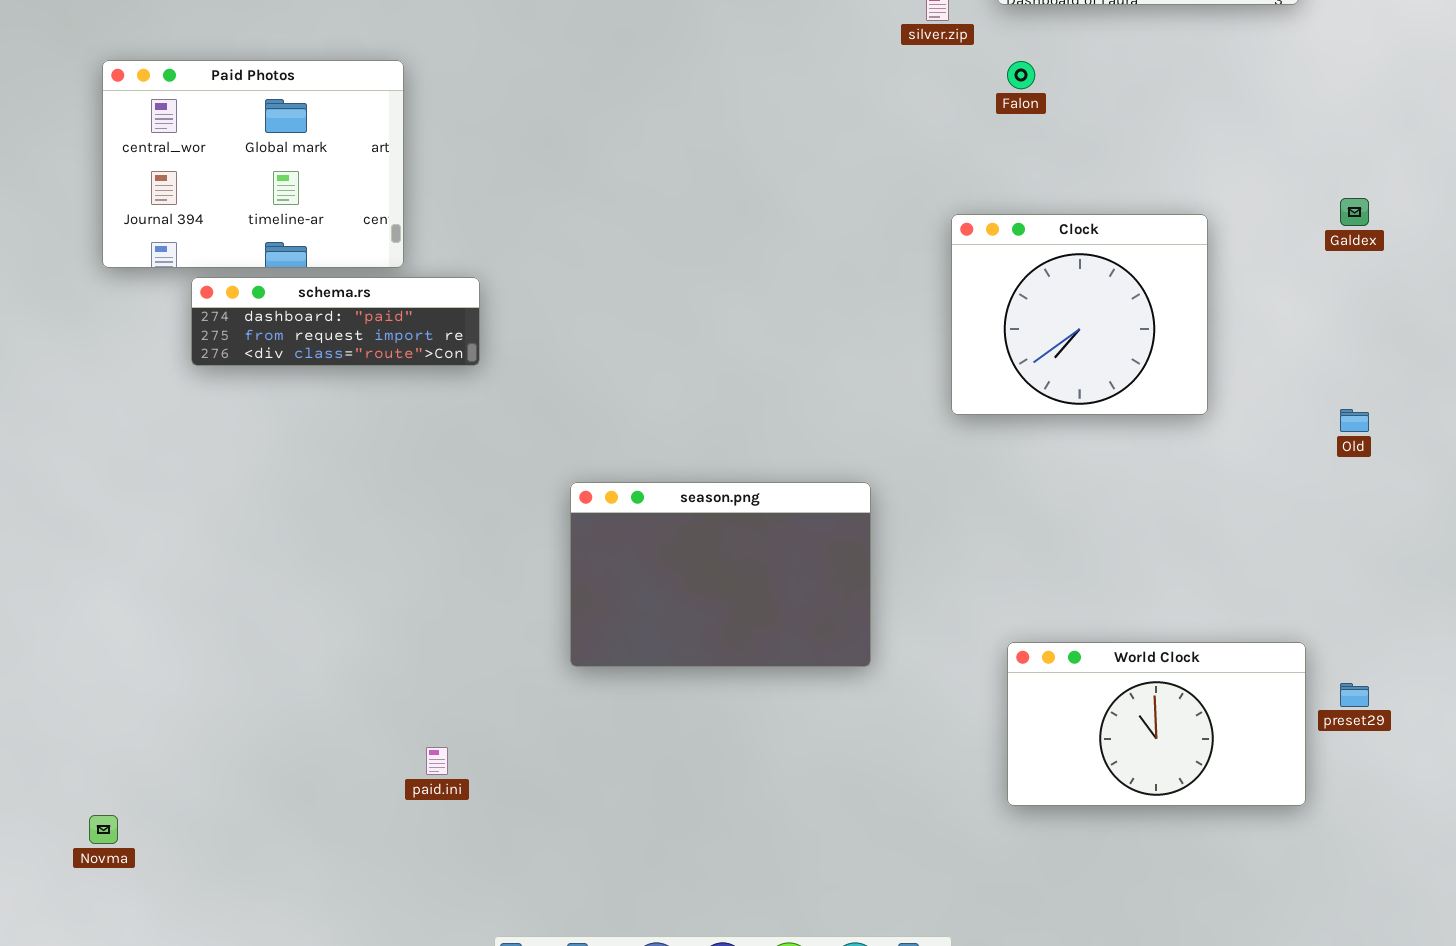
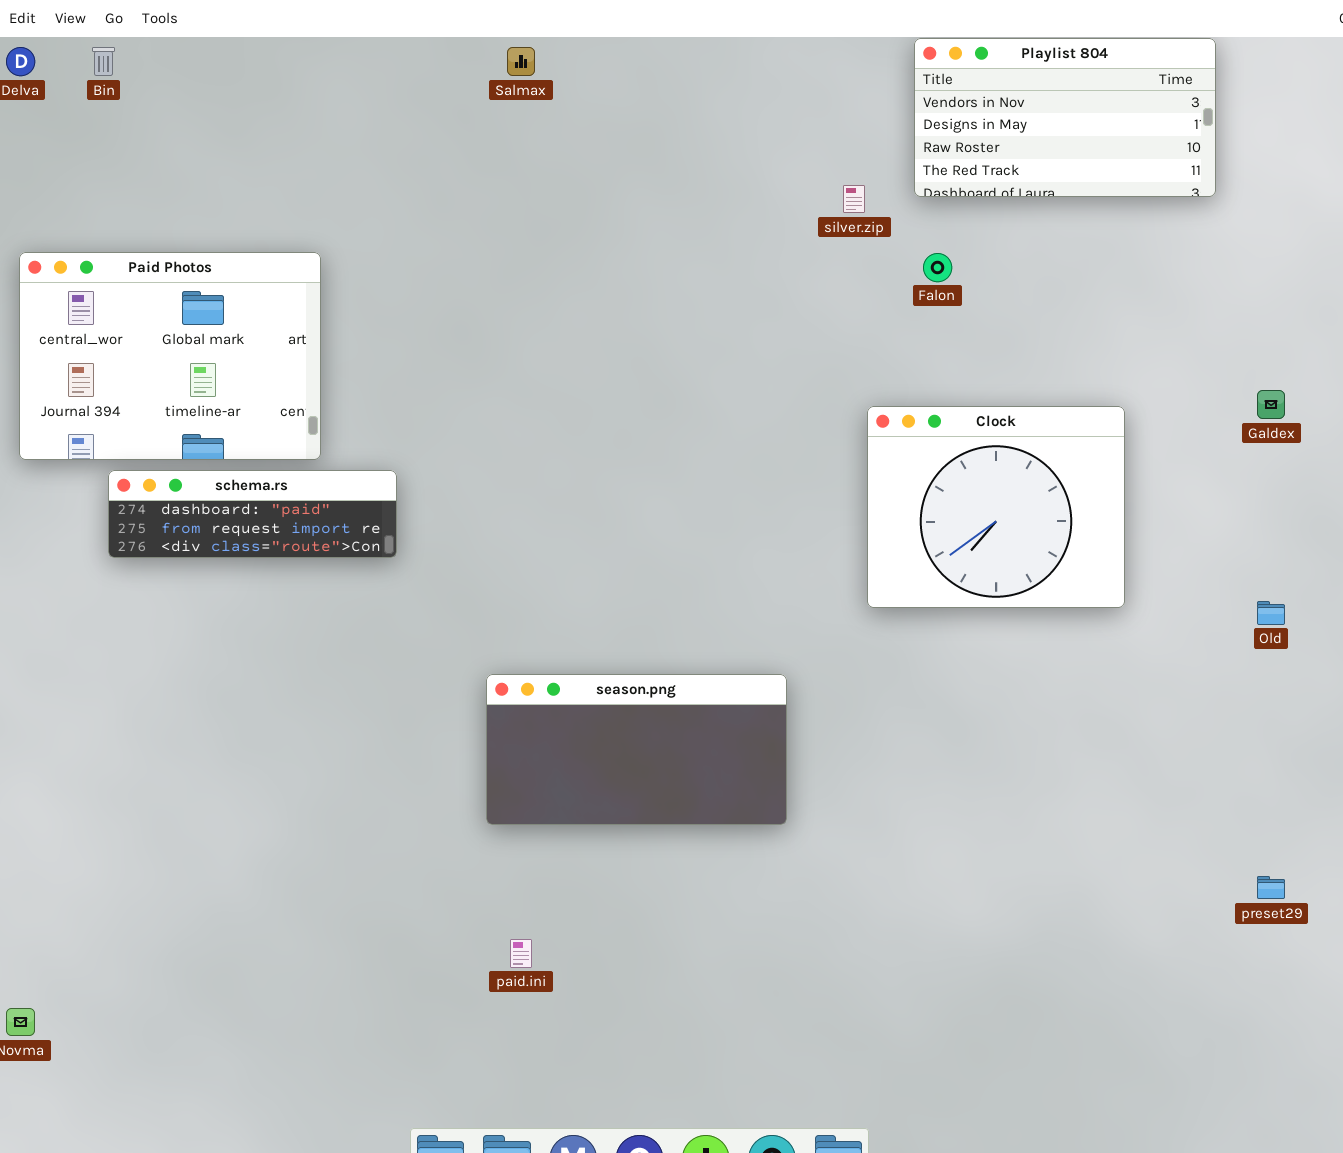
season.png: [570,482,871,667] -> [486,674,787,825], resized
World Clock: [1007,642,1306,806] -> none, closed
paid.ini: [426,747,448,775] -> [510,939,532,968], moved

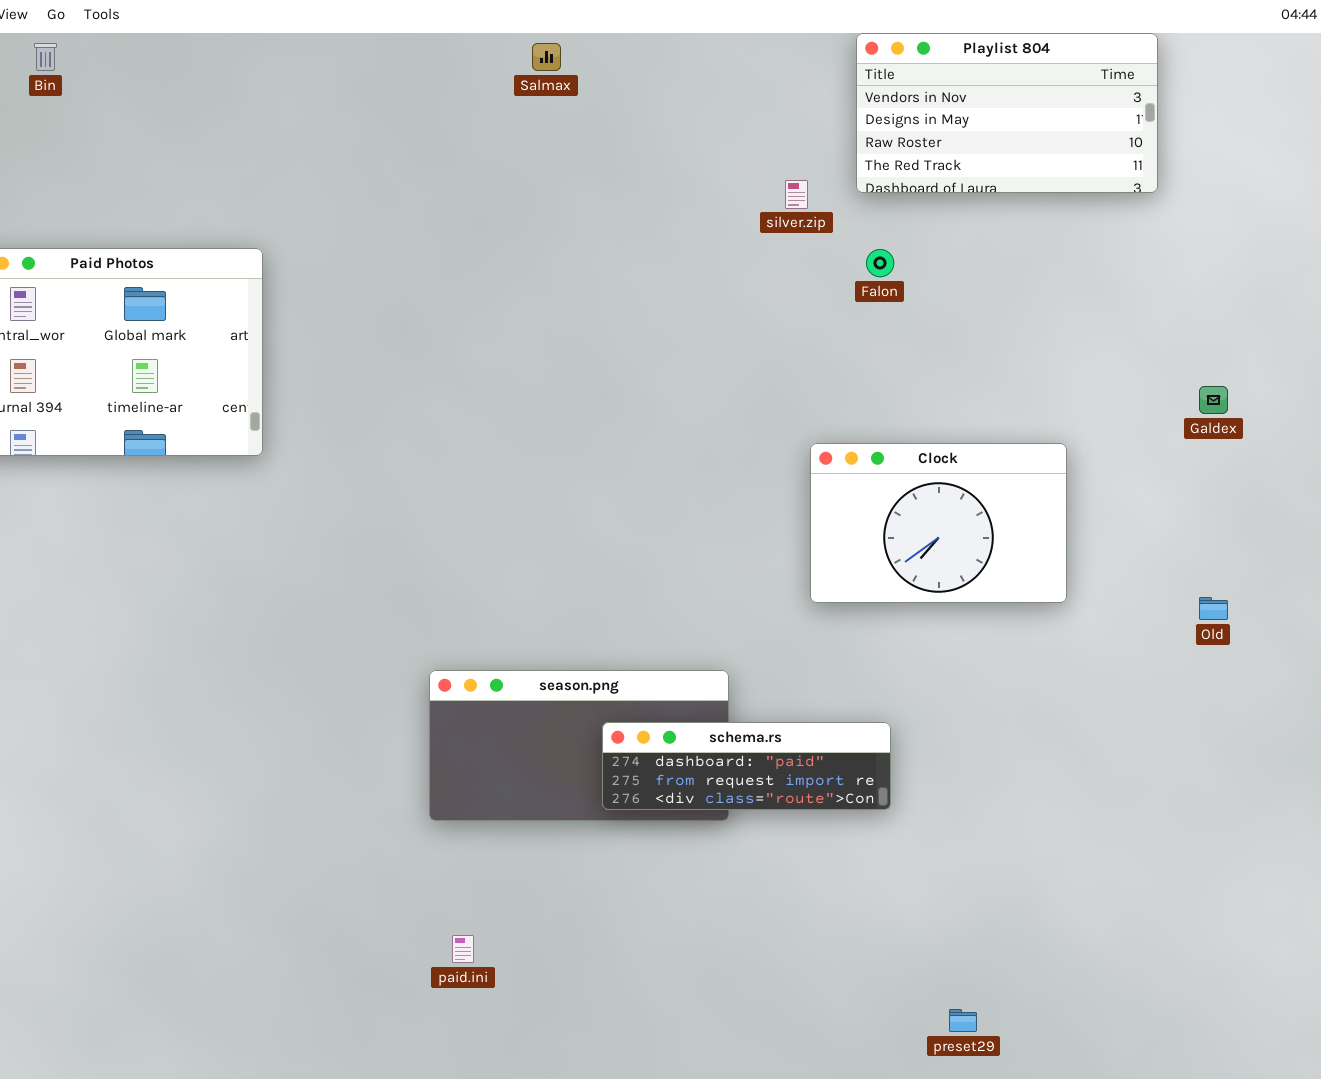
Salmax: [507,47,535,76] -> [532,43,561,71], moved
Clock: [867,406,1125,608] -> [810,443,1067,603], resized
schema.rs: [108,470,397,558] -> [602,722,891,810], moved
preset29: [1257,876,1285,899] -> [949,1009,977,1032], moved

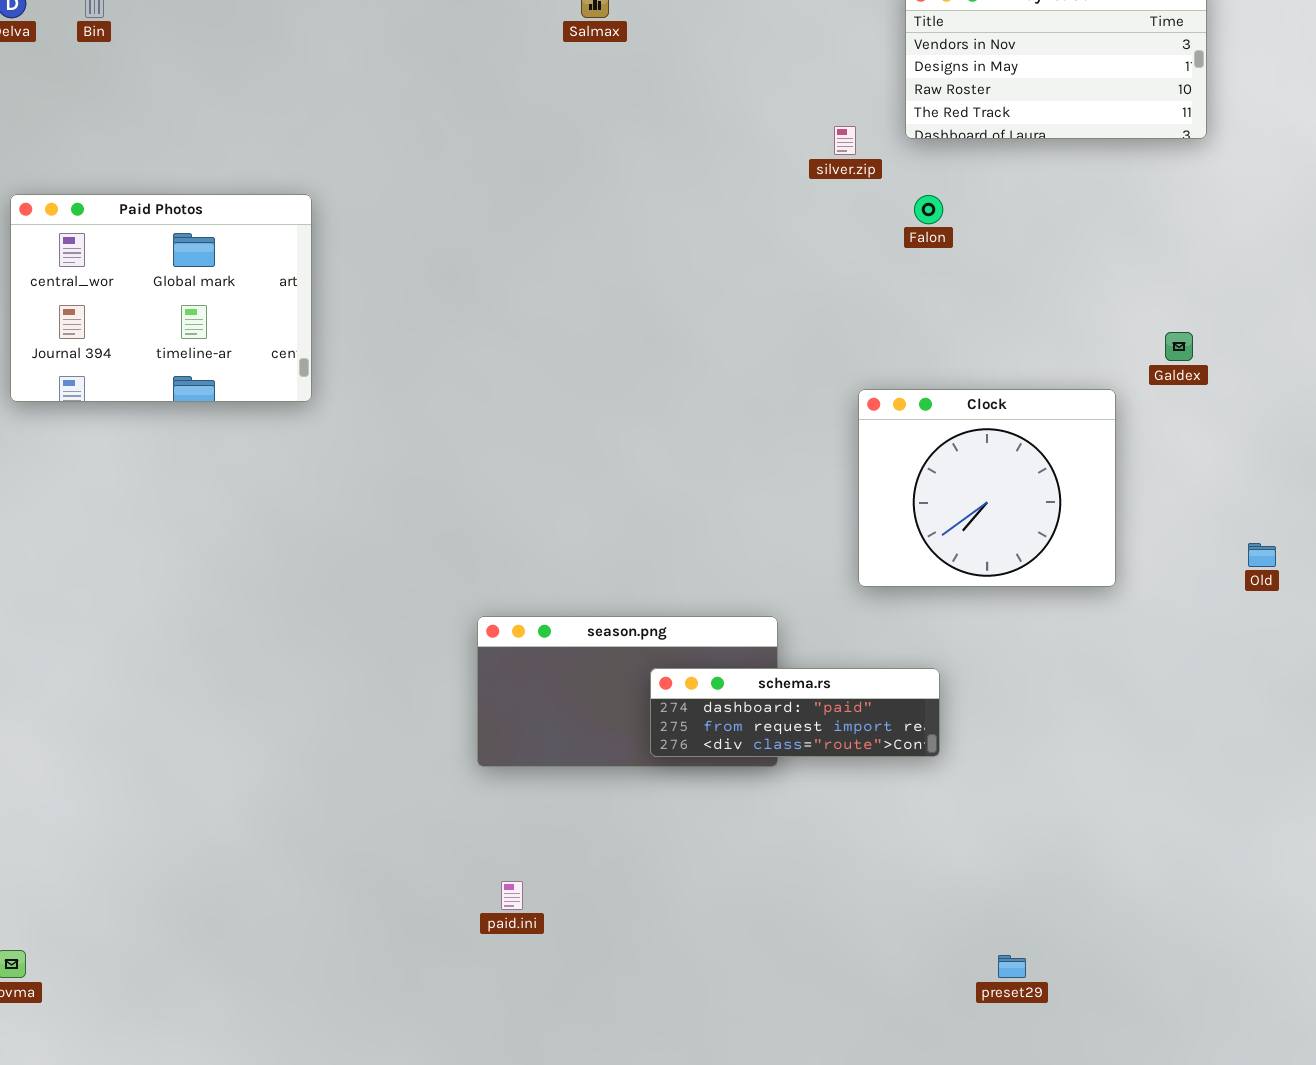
Galdex: [1199,386,1228,414] -> [1165,332,1193,361], moved
Clock: [810,443,1067,603] -> [858,389,1116,587], resized

